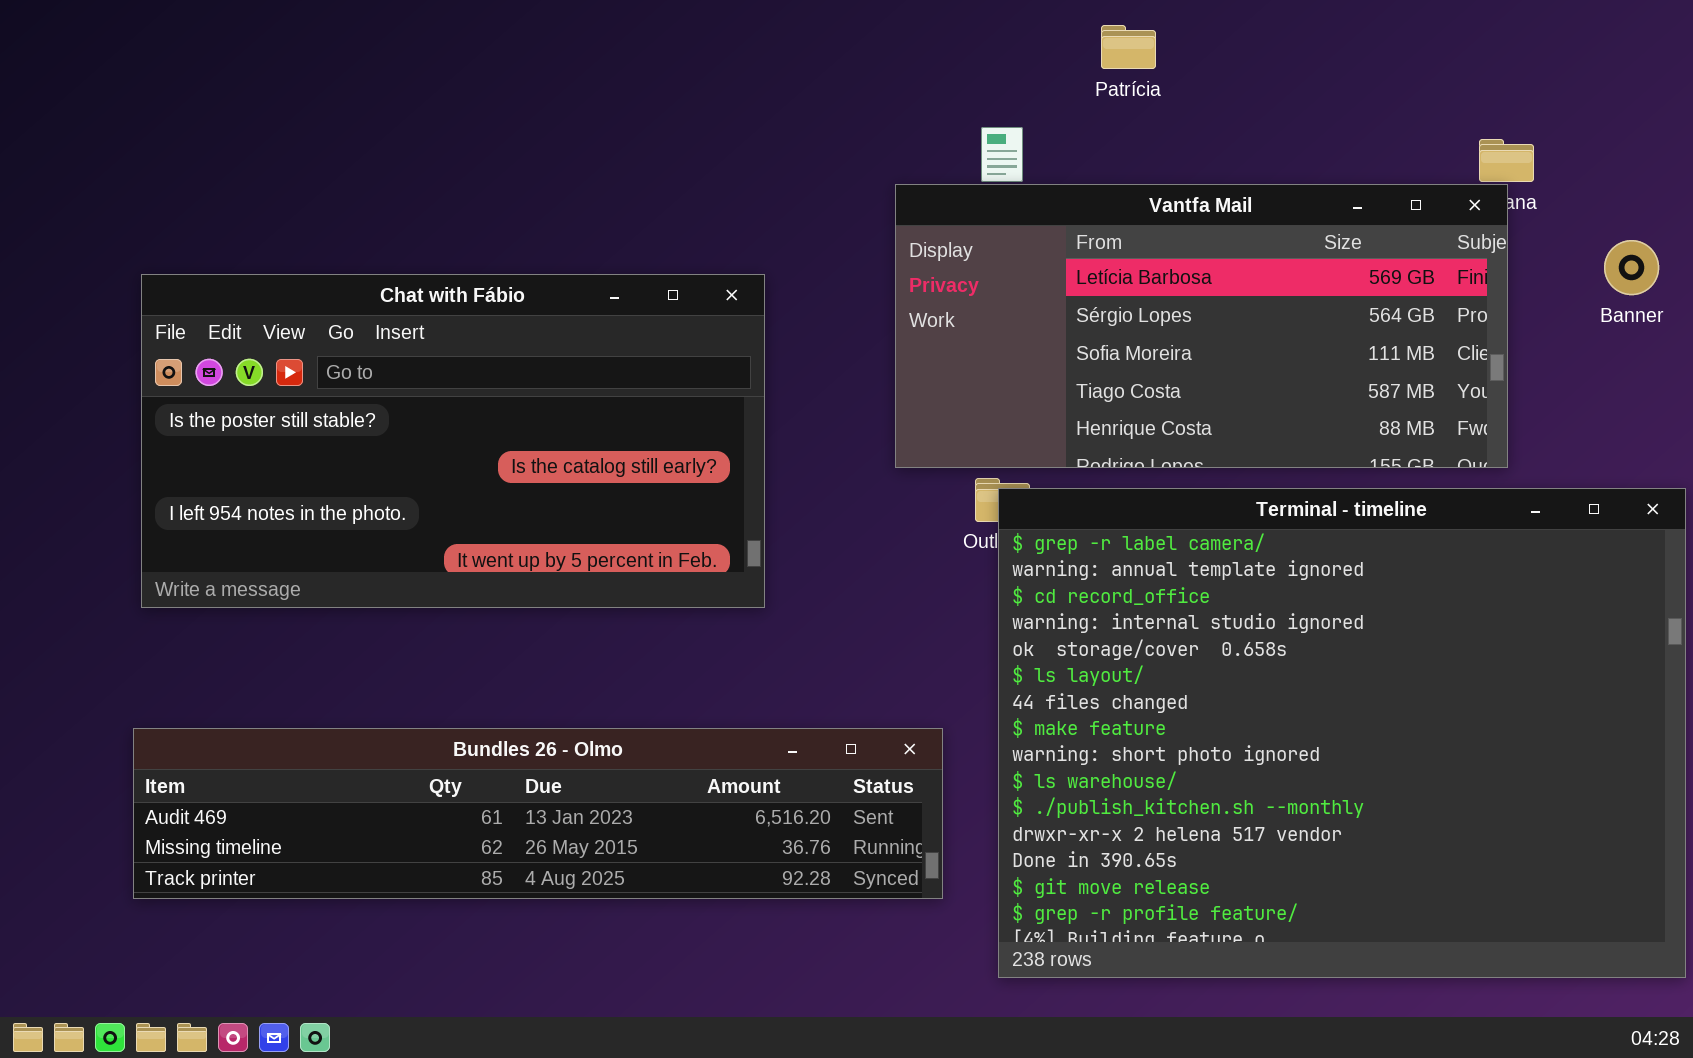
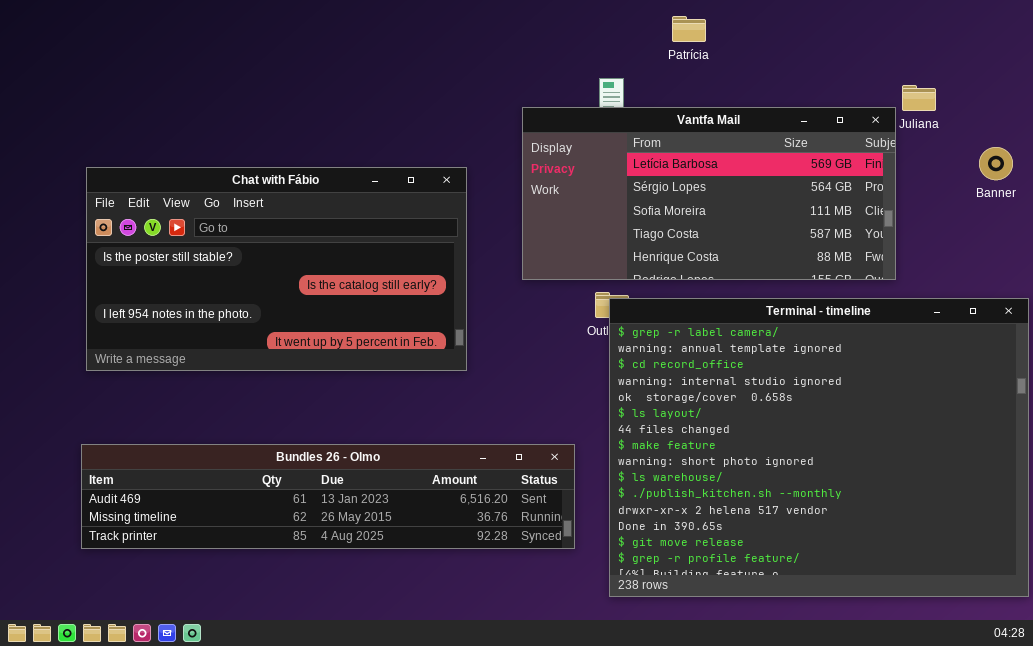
Vantfa Mail: [895,184,1508,468] -> [522,107,896,280], moved

